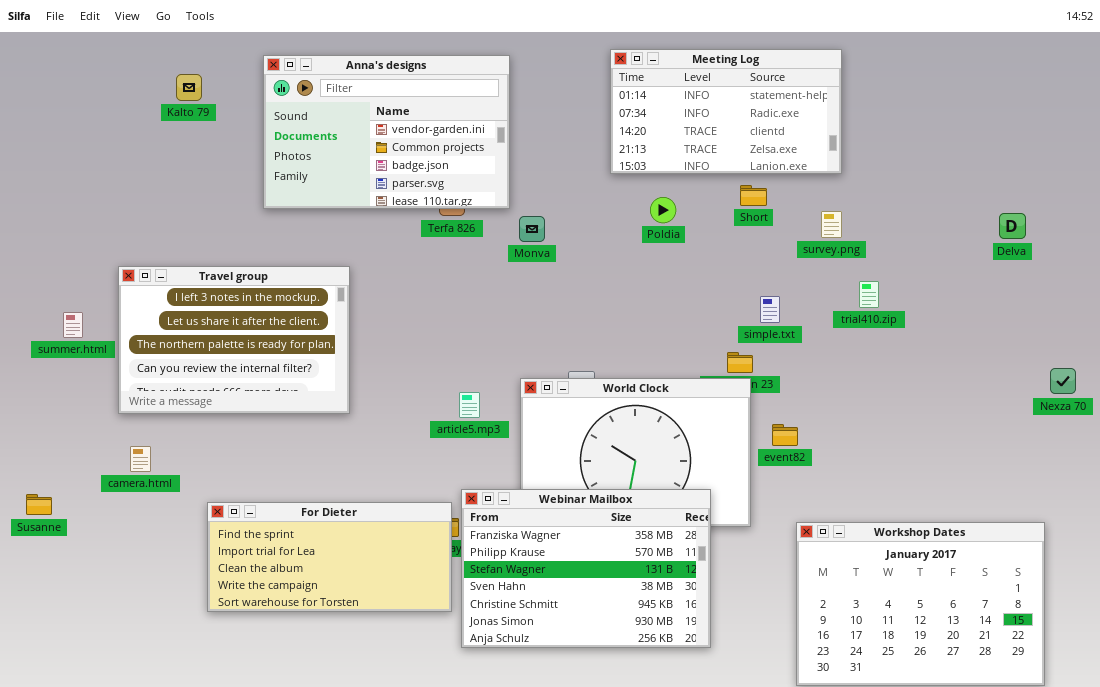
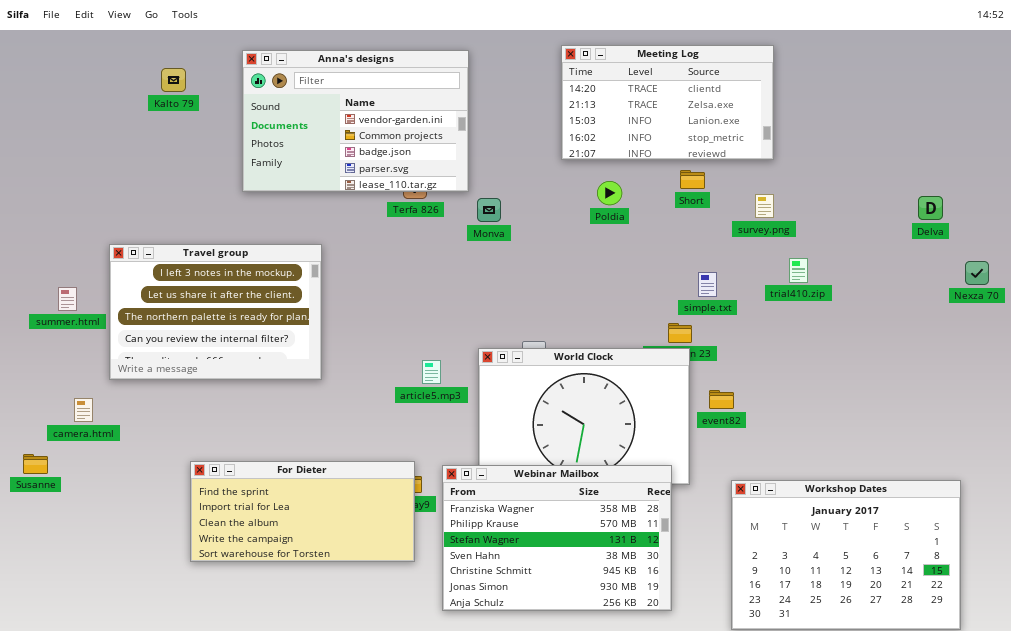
Meeting Log: [610,49,842,174] -> [561,45,774,160], scrolled down 2 rows
Nexza 70: [1050,368,1076,394] -> [965,261,989,285], moved
camera.html: [130,446,151,472] -> [74,398,93,422], moved
Webinar Mailbox: [461,489,711,648] -> [442,465,672,611], moved

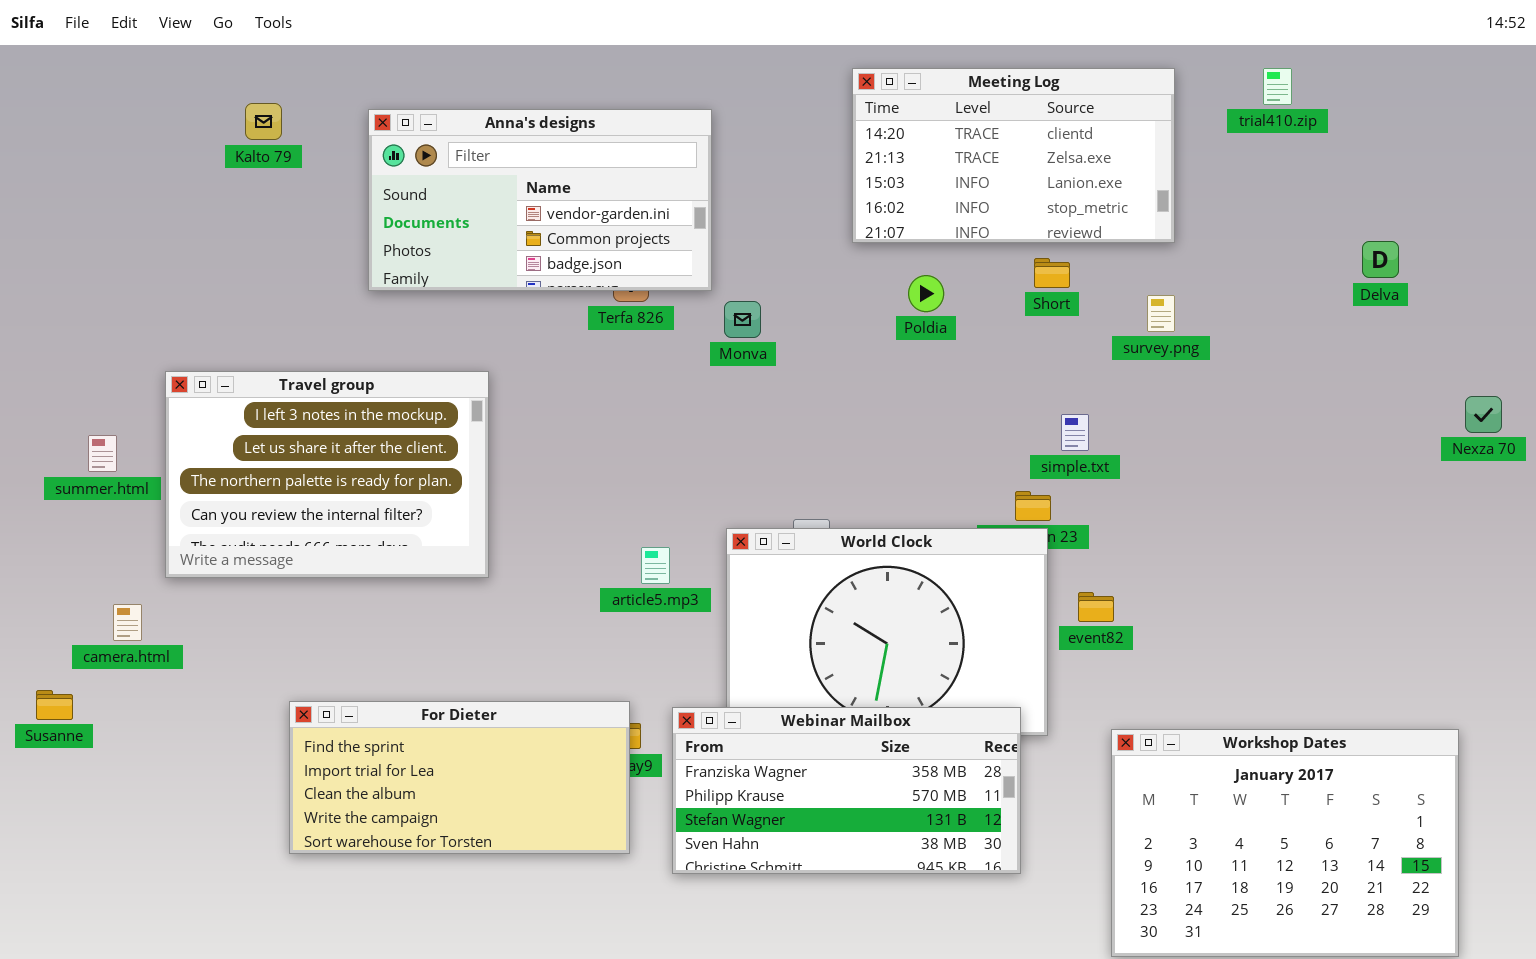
Anna's designs: [242,50,469,192] -> [368,109,712,291], resized
Delva: [918,196,943,220] -> [1362,241,1399,278], moved
trial410.zip: [789,258,808,283] -> [1263,68,1292,105], moved
Webinar Mailbox: [442,465,672,611] -> [672,707,1021,874], resized

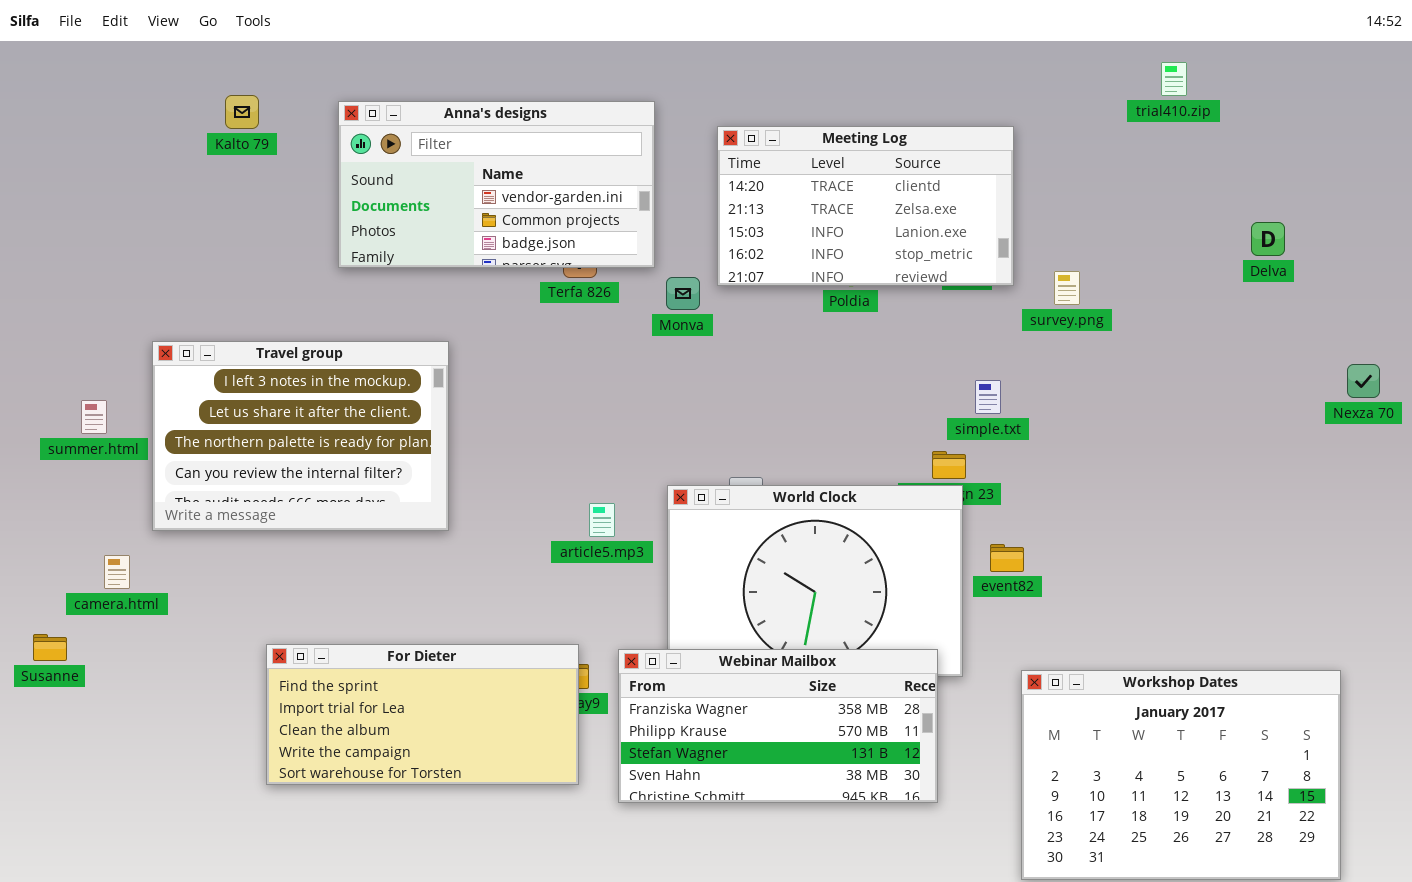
Meeting Log: [852,68,1175,243] -> [717,126,1014,286], moved

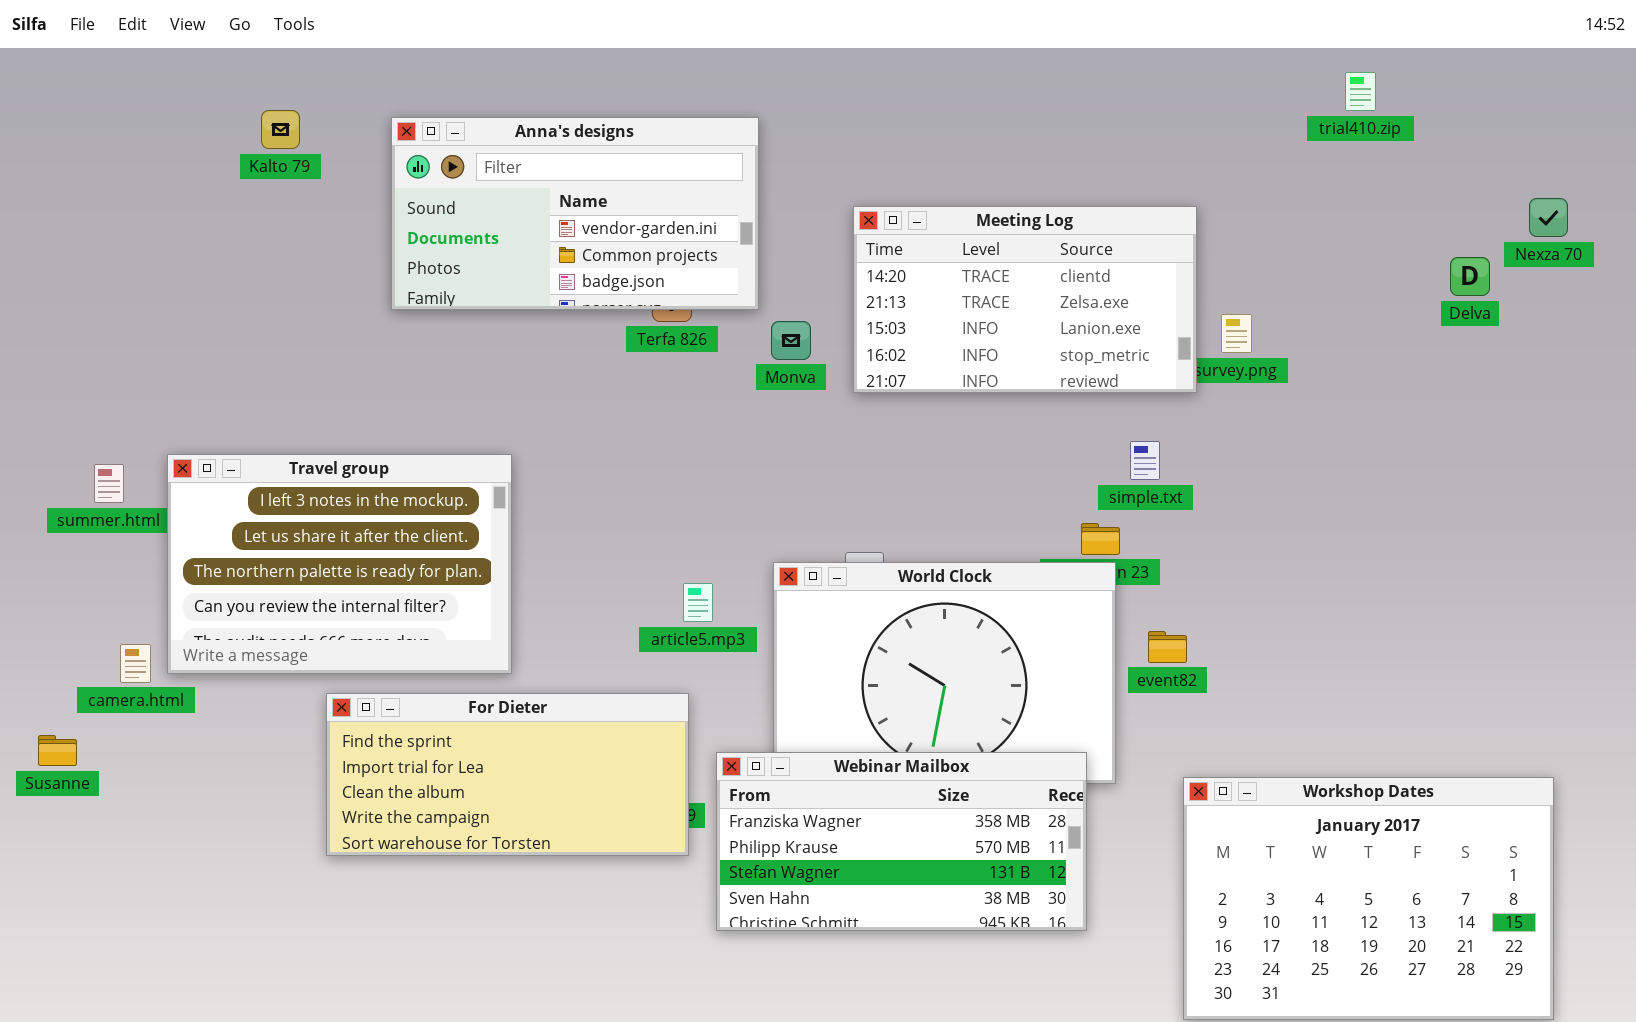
Meeting Log: [717,126,1014,286] -> [853,206,1197,393], moved
Travel group: [152,341,449,531] -> [167,454,512,674], moved
Nexza 70: [1347,364,1380,398] -> [1529,198,1568,237], moved
For Dieter: [266,644,579,785] -> [326,693,689,856], moved

